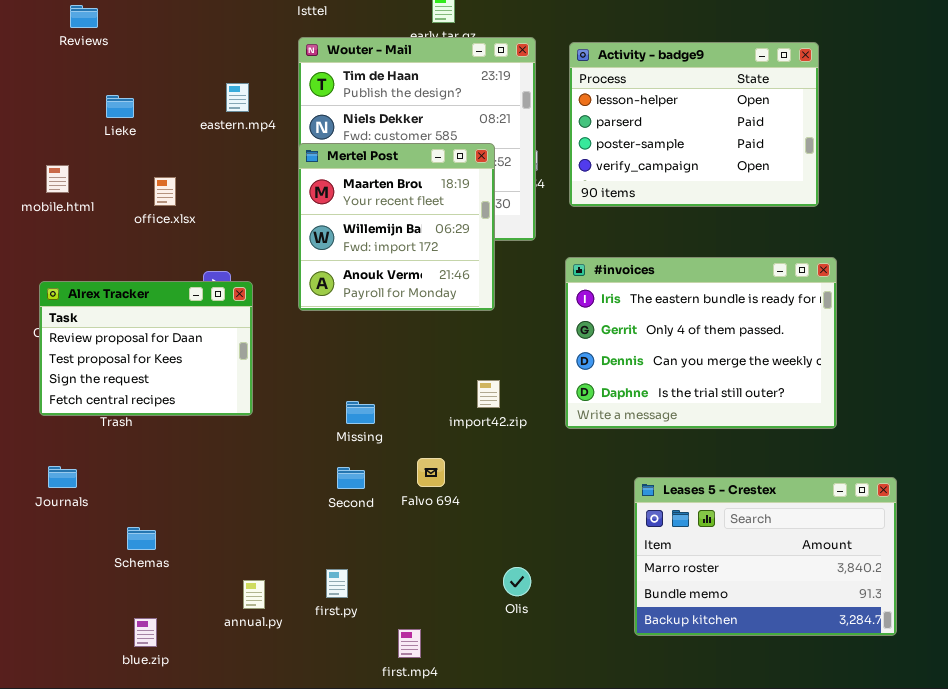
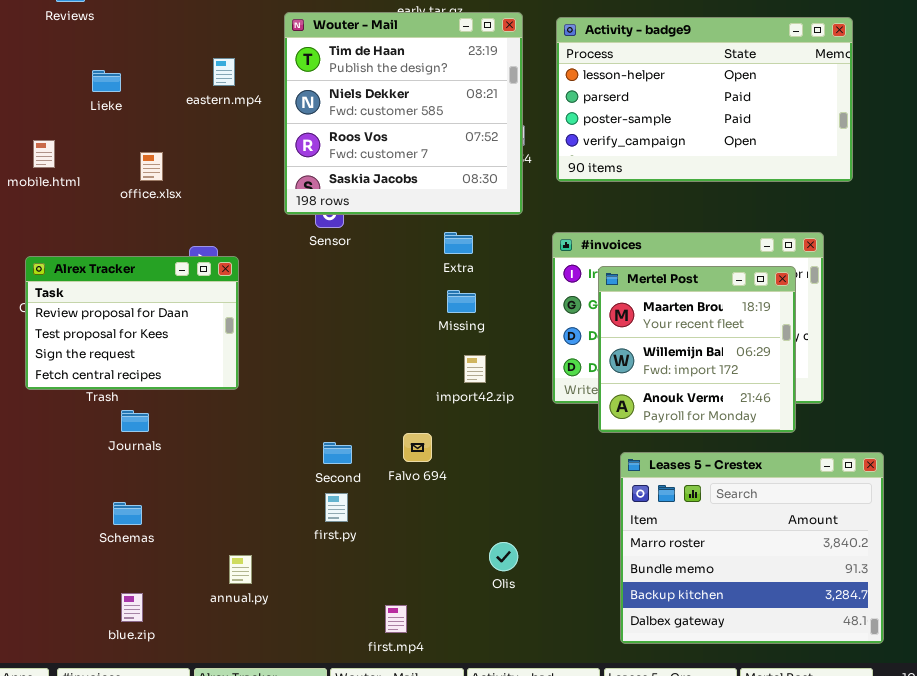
Activity - badge9: [569,42,819,207] -> [556,17,853,182], resized
Mertel Post: [298,143,495,311] -> [598,266,796,433], moved
Missing: [346,401,375,424] -> [447,290,476,313], moved
Journals: [48,466,77,488] -> [121,410,149,432], moved
Leases 5 - Crestex: [634,477,897,636] -> [620,452,884,644], resized
first.py: [326,569,348,598] -> [325,493,348,522], moved

